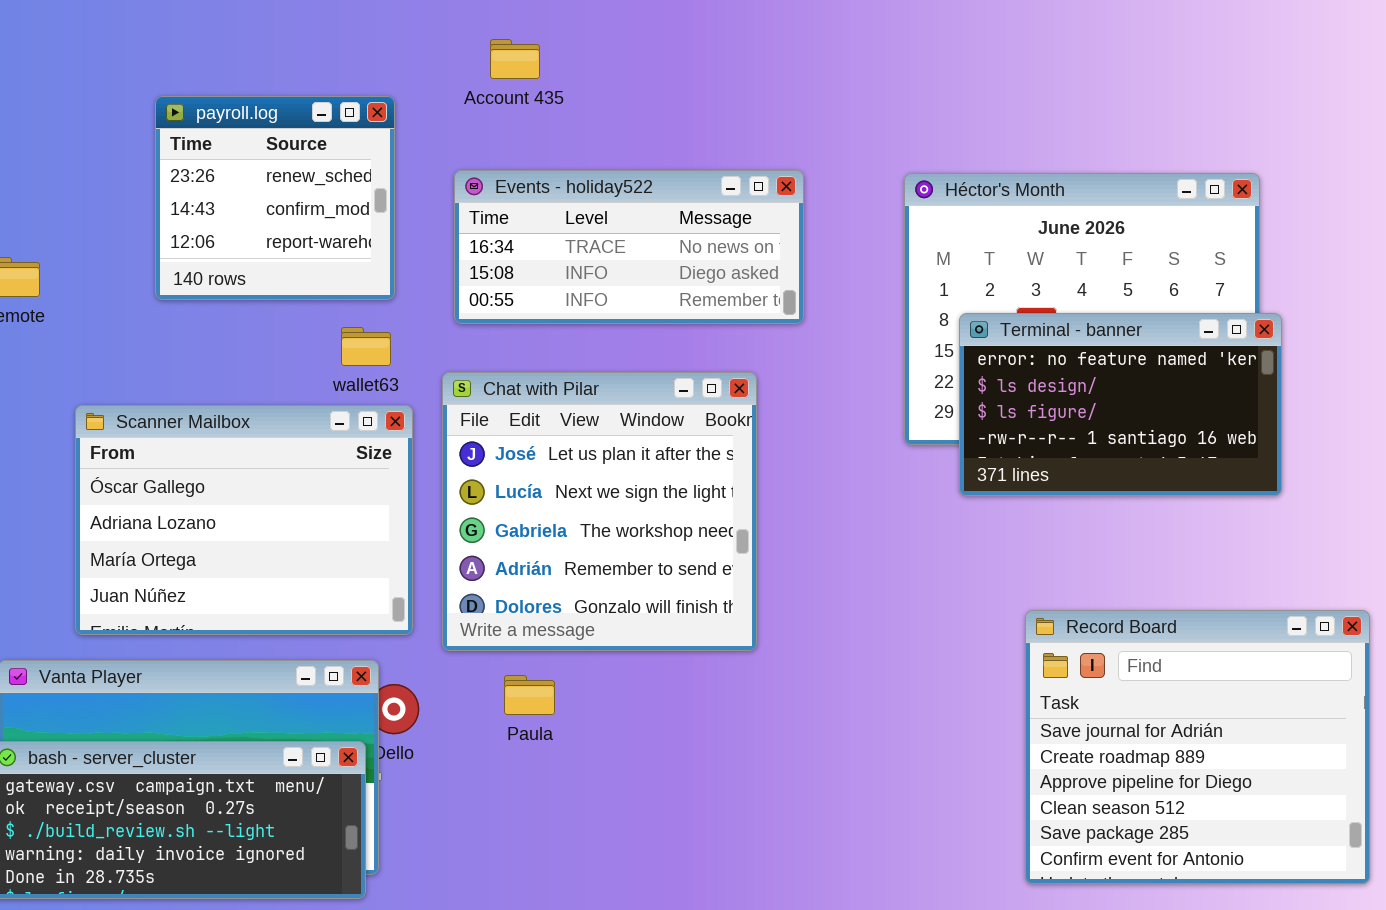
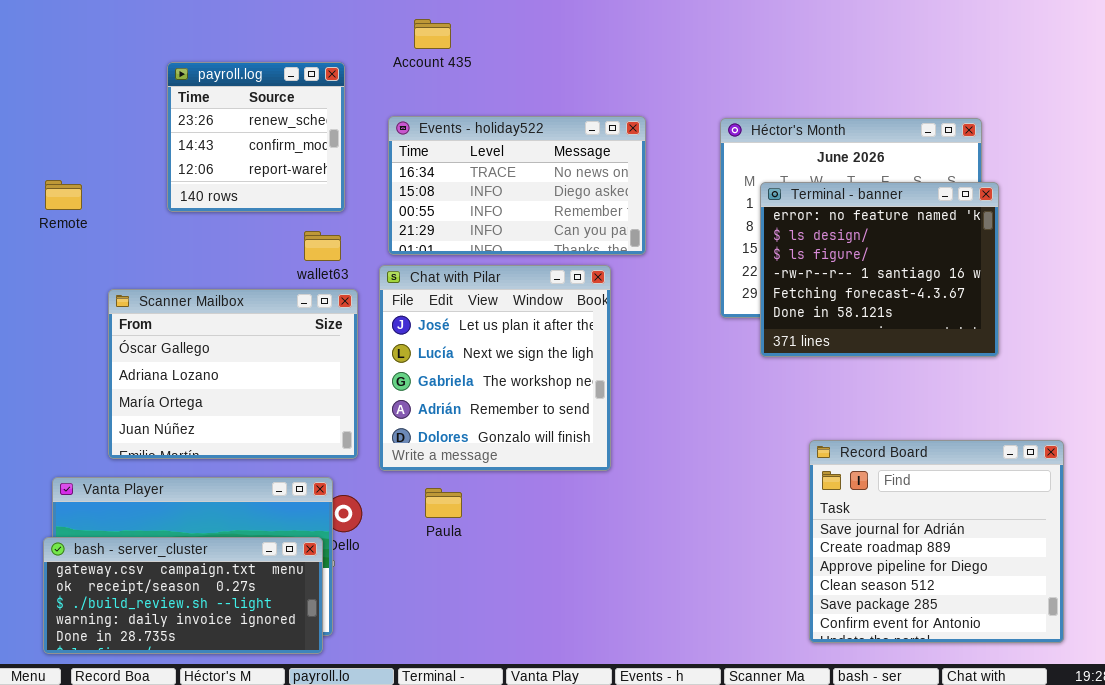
Events - holiday522: [454,170,804,324] -> [388,116,646,255], resized
Terminal - banner: [959,313,1282,496] -> [760,182,999,357], resized

